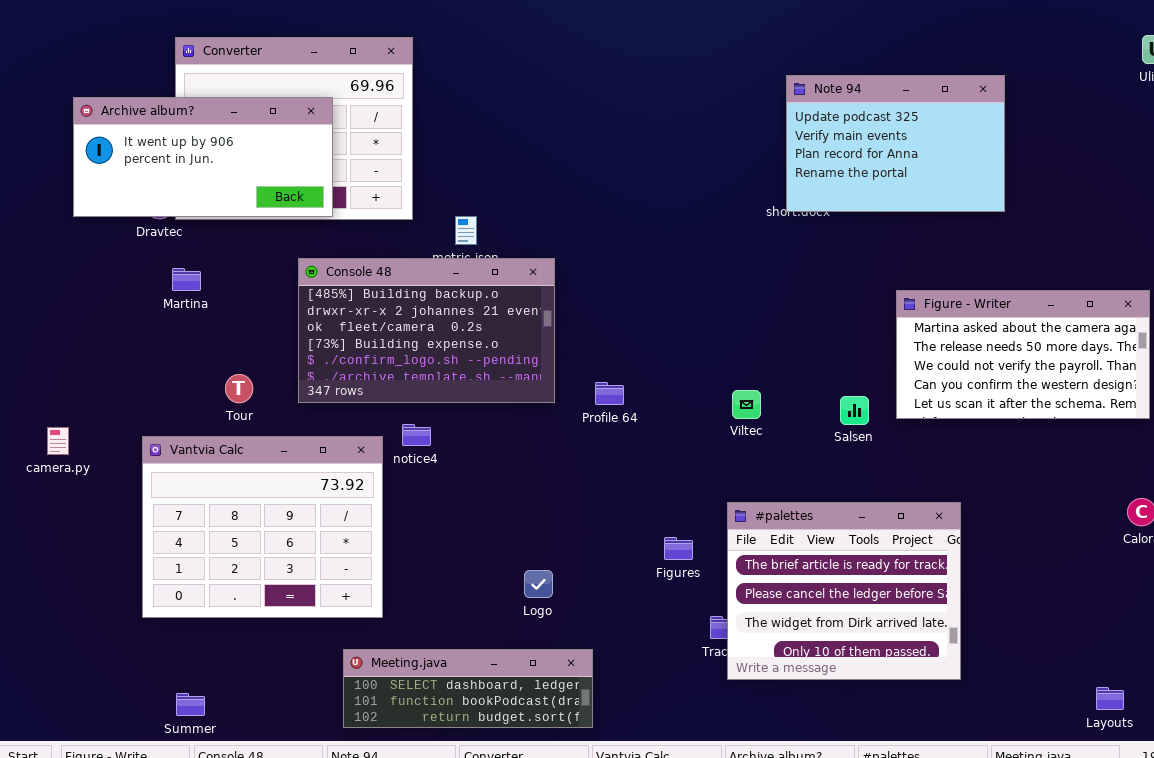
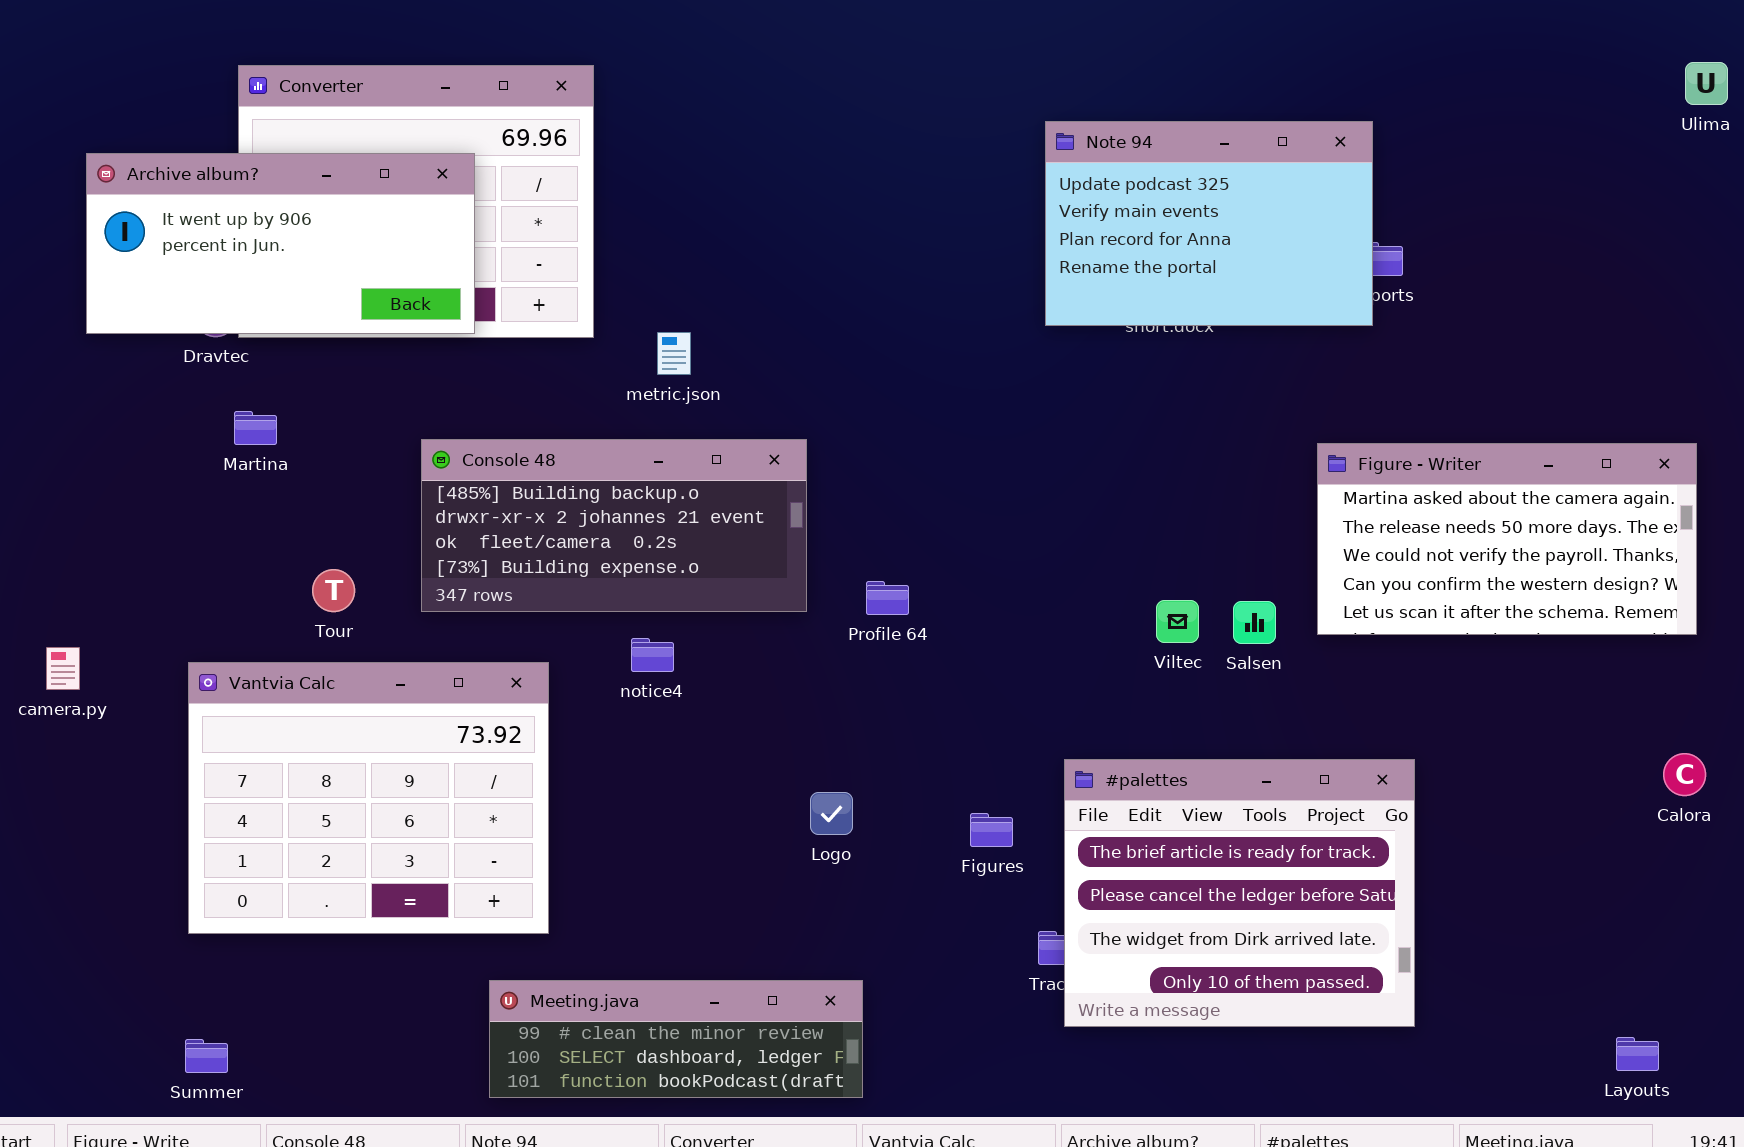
Note 94: [786,75,1005,212] -> [1045,121,1373,326], moved
Console 48: [298,258,555,403] -> [421,439,807,612], resized
Viltec: [732,390,761,419] -> [1156,600,1199,643], moved
notice4: [402,424,431,446] -> [631,638,674,672], moved
Logo: [524,570,553,598] -> [810,792,853,835], moved
Meeting.java: [343,649,593,728] -> [489,980,863,1098], scrolled up 1 row
Summer: [176,693,205,716] -> [185,1039,228,1073], moved

